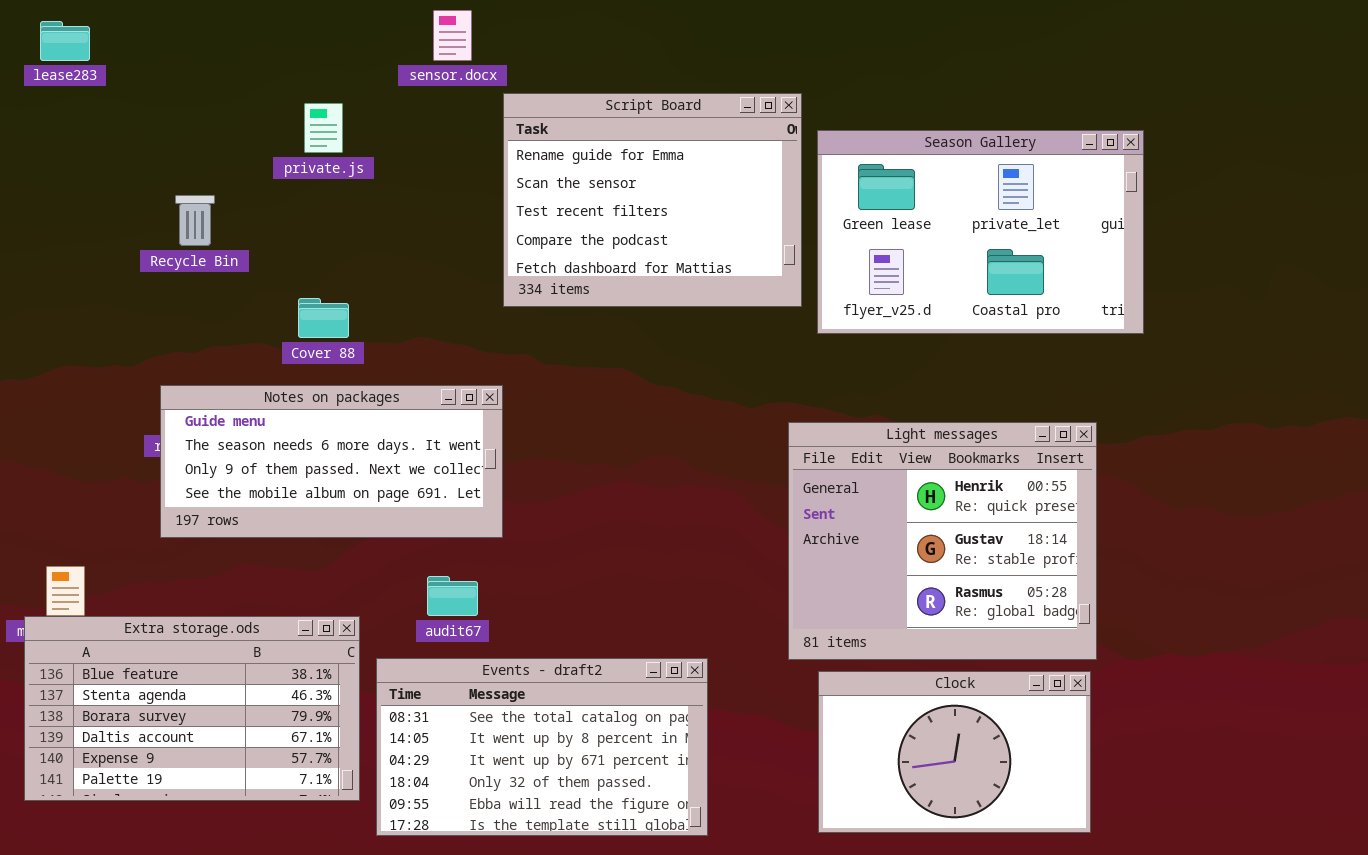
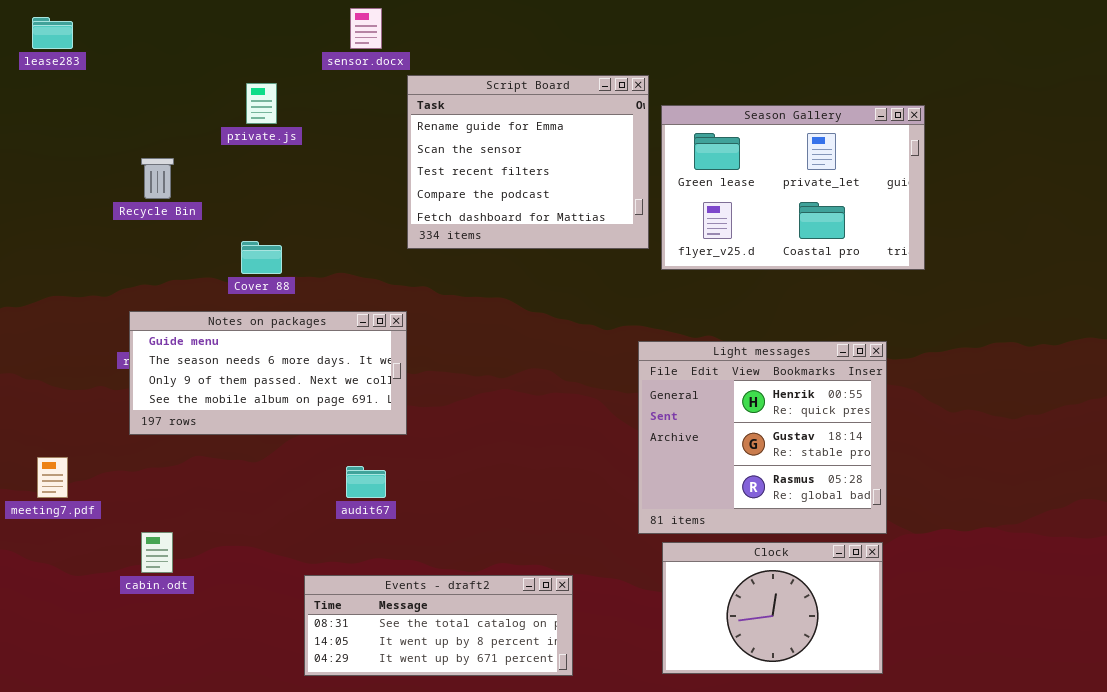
Extra storage.ods: [24,616,360,801] -> none, closed
Events - draft2: [376,658,708,836] -> [304,575,573,676], resized

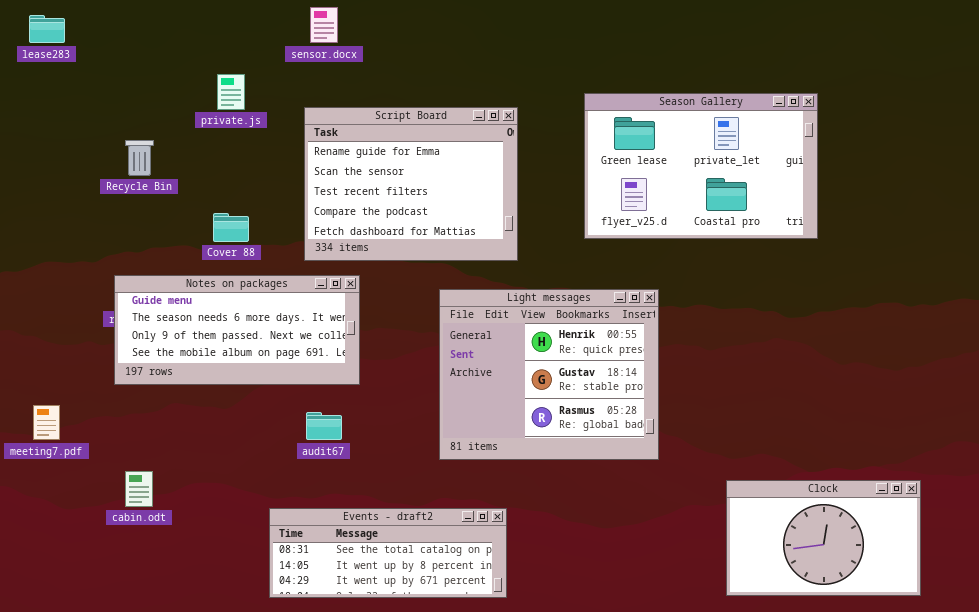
Script Board: [407,75,649,249] -> [304,107,518,261], moved
Light messages: [638,341,887,534] -> [439,289,659,460], moved
Clock: [662,542,883,674] -> [726,480,921,596], moved

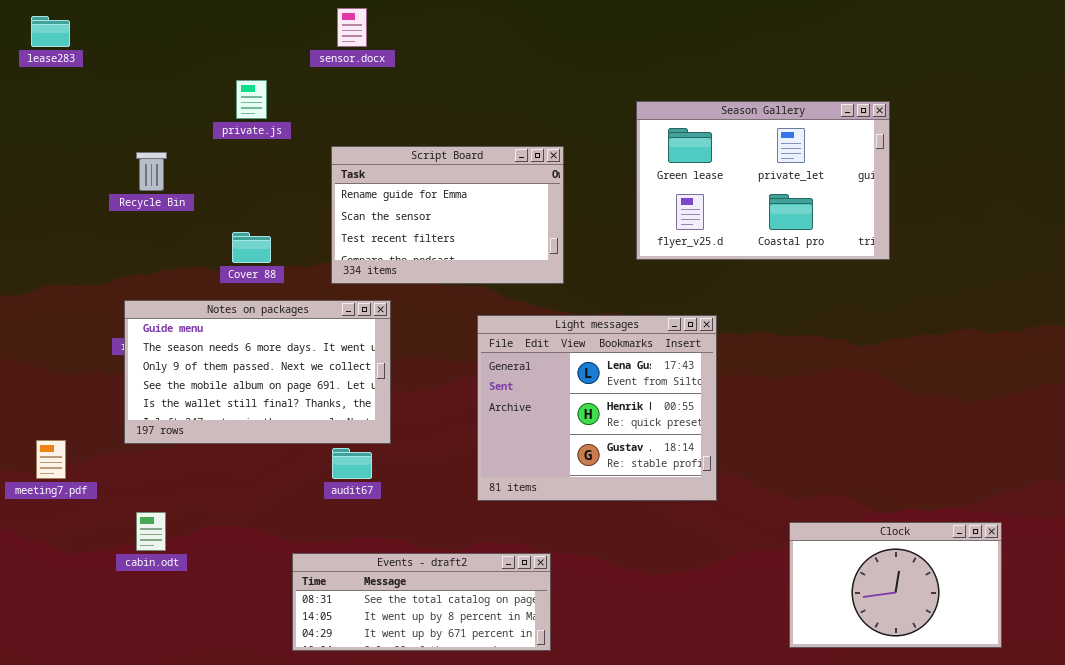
Script Board: [304,107,518,261] -> [331,146,564,284], resized
Notes on packages: [114,275,360,385] -> [124,300,391,444], resized
Light messages: [439,289,659,460] -> [477,315,717,501], scrolled up 1 row

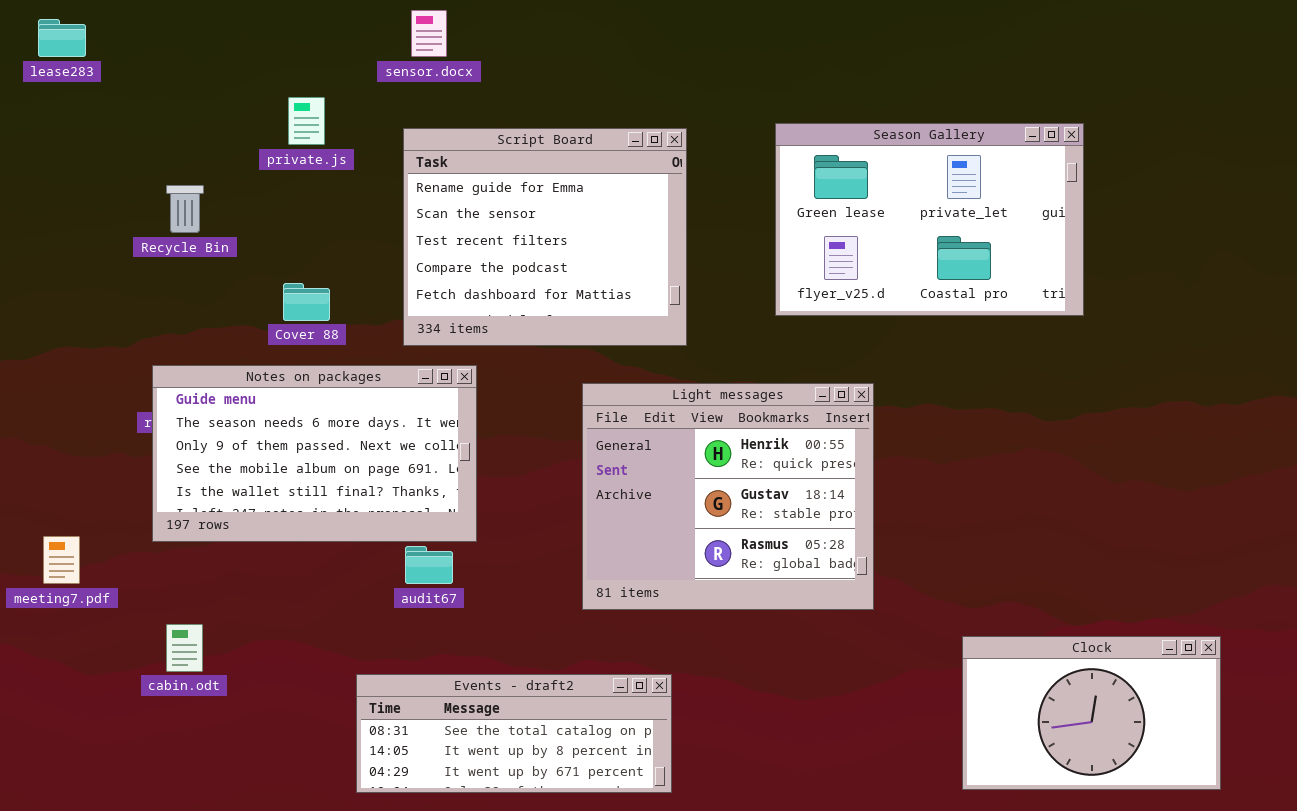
Script Board: [331,146,564,284] -> [403,128,687,346], resized
Light messages: [477,315,717,501] -> [582,383,874,610], scrolled down 1 row

